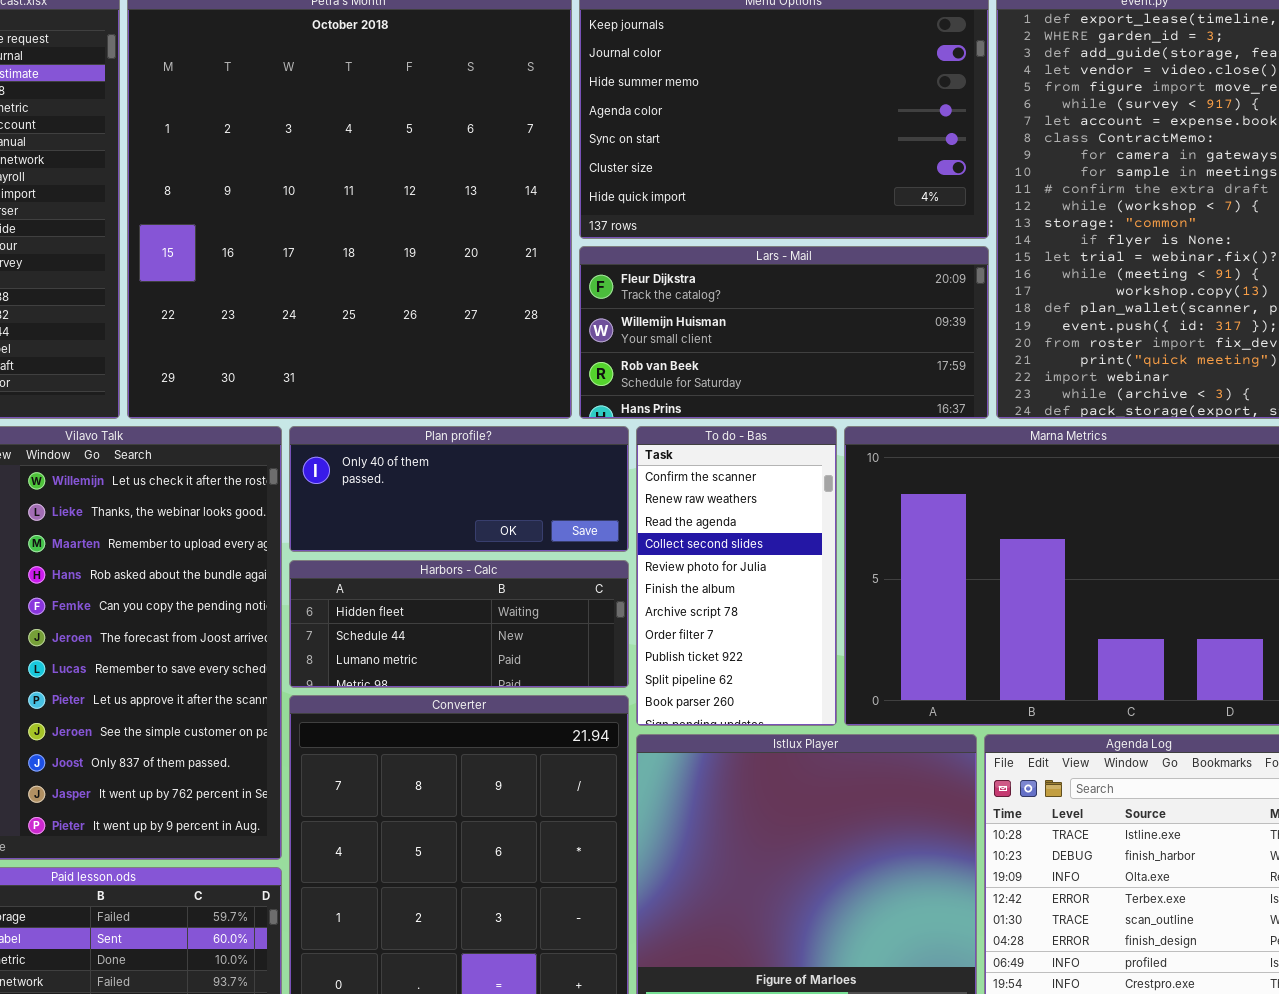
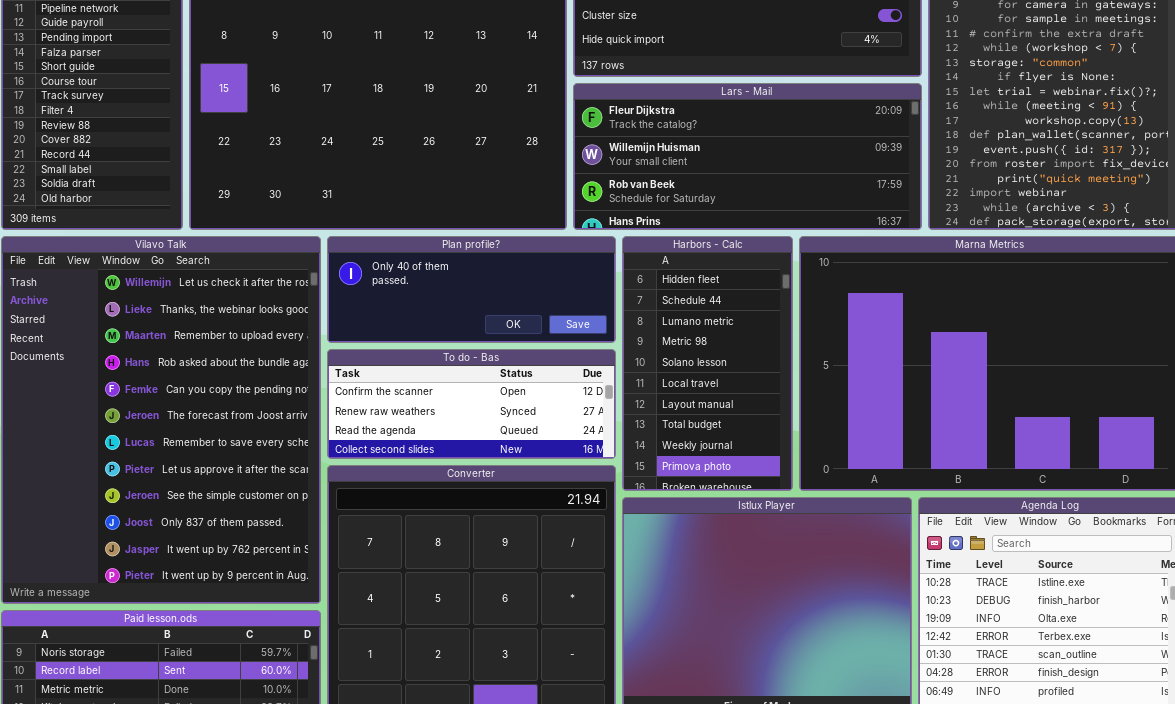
To do - Bas: [636,426,837,726] -> [327,349,616,459], moved, resized
Harbors - Calc: [289,560,629,688] -> [622,236,793,491], moved, resized

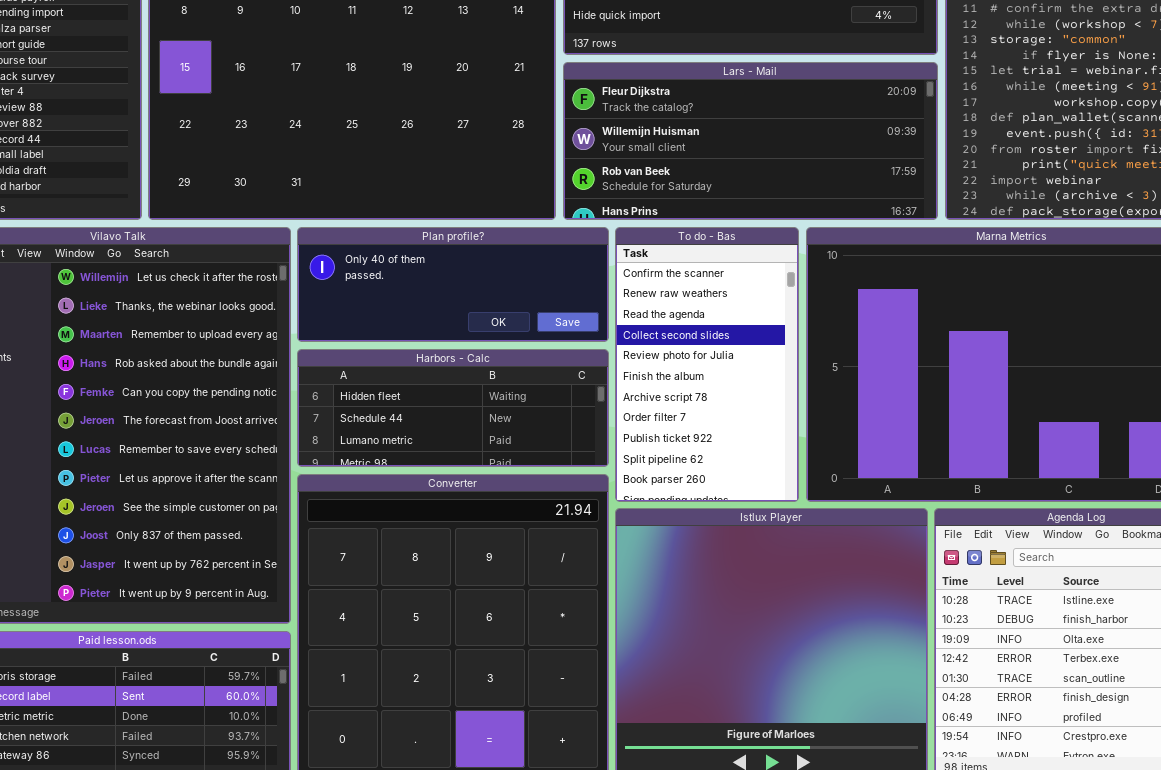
Harbors - Calc: [622,236,793,491] -> [297,349,609,467], moved, resized
To do - Bas: [327,349,616,459] -> [615,227,799,502], moved, resized

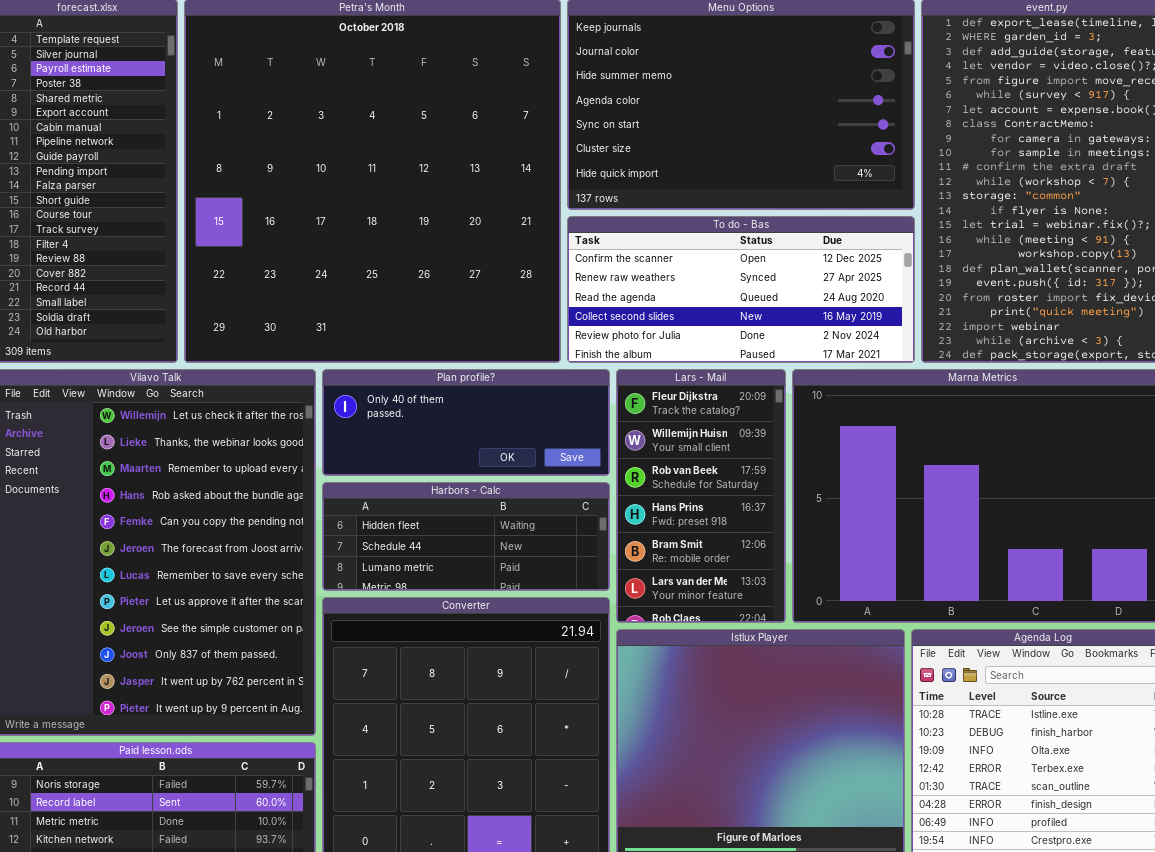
Lars - Mail: [563,62,938,220] -> [616,369,786,623], moved, resized
To do - Bas: [615,227,799,502] -> [567,216,915,363], moved, resized

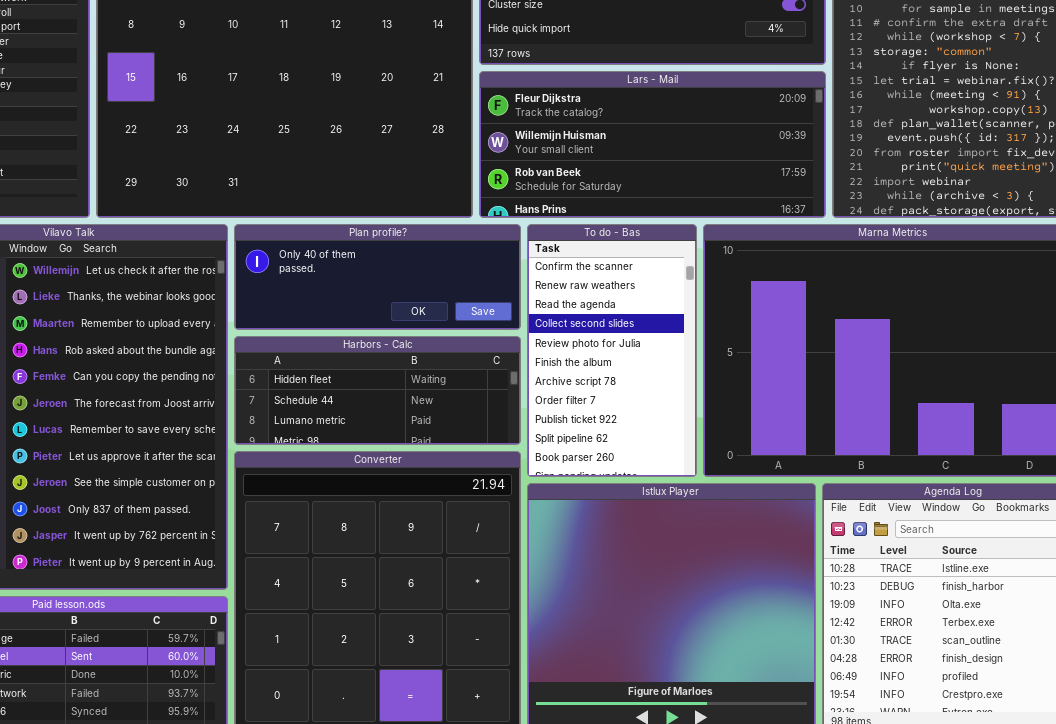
To do - Bas: [567,216,915,363] -> [527,224,697,477], moved, resized
Lars - Mail: [616,369,786,623] -> [479,71,826,218], moved, resized

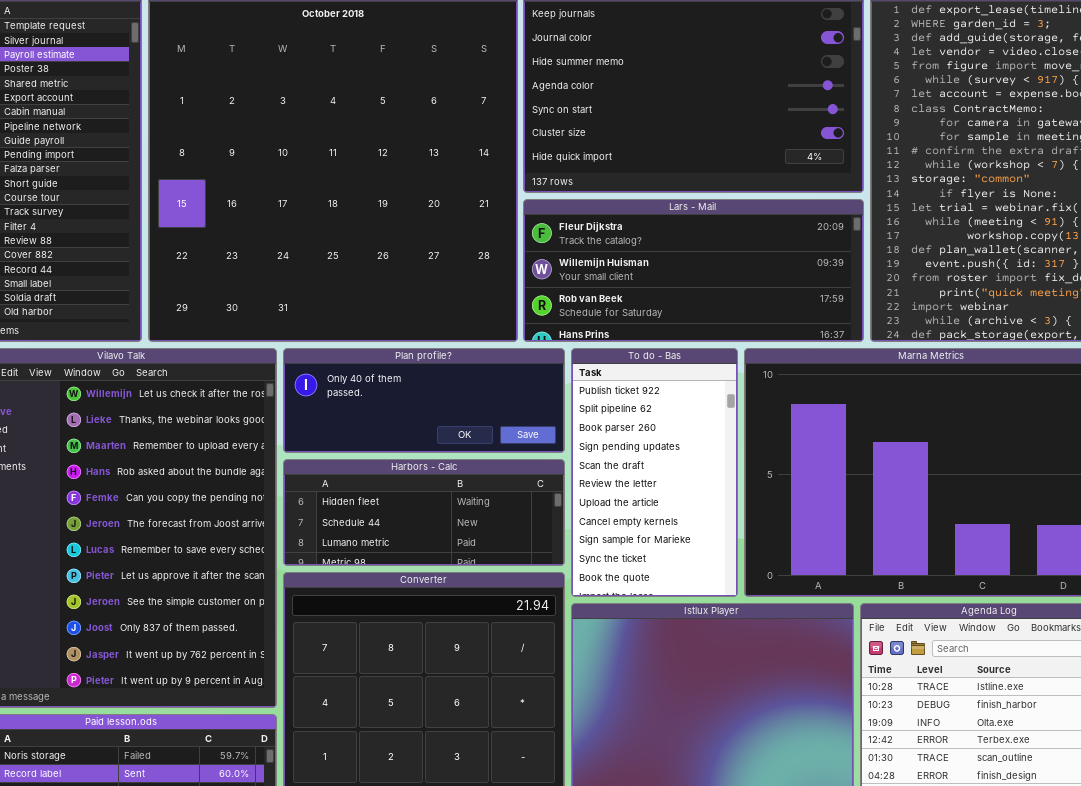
To do - Bas: [527,224,697,477] -> [571,348,738,597], scrolled down 8 rows

